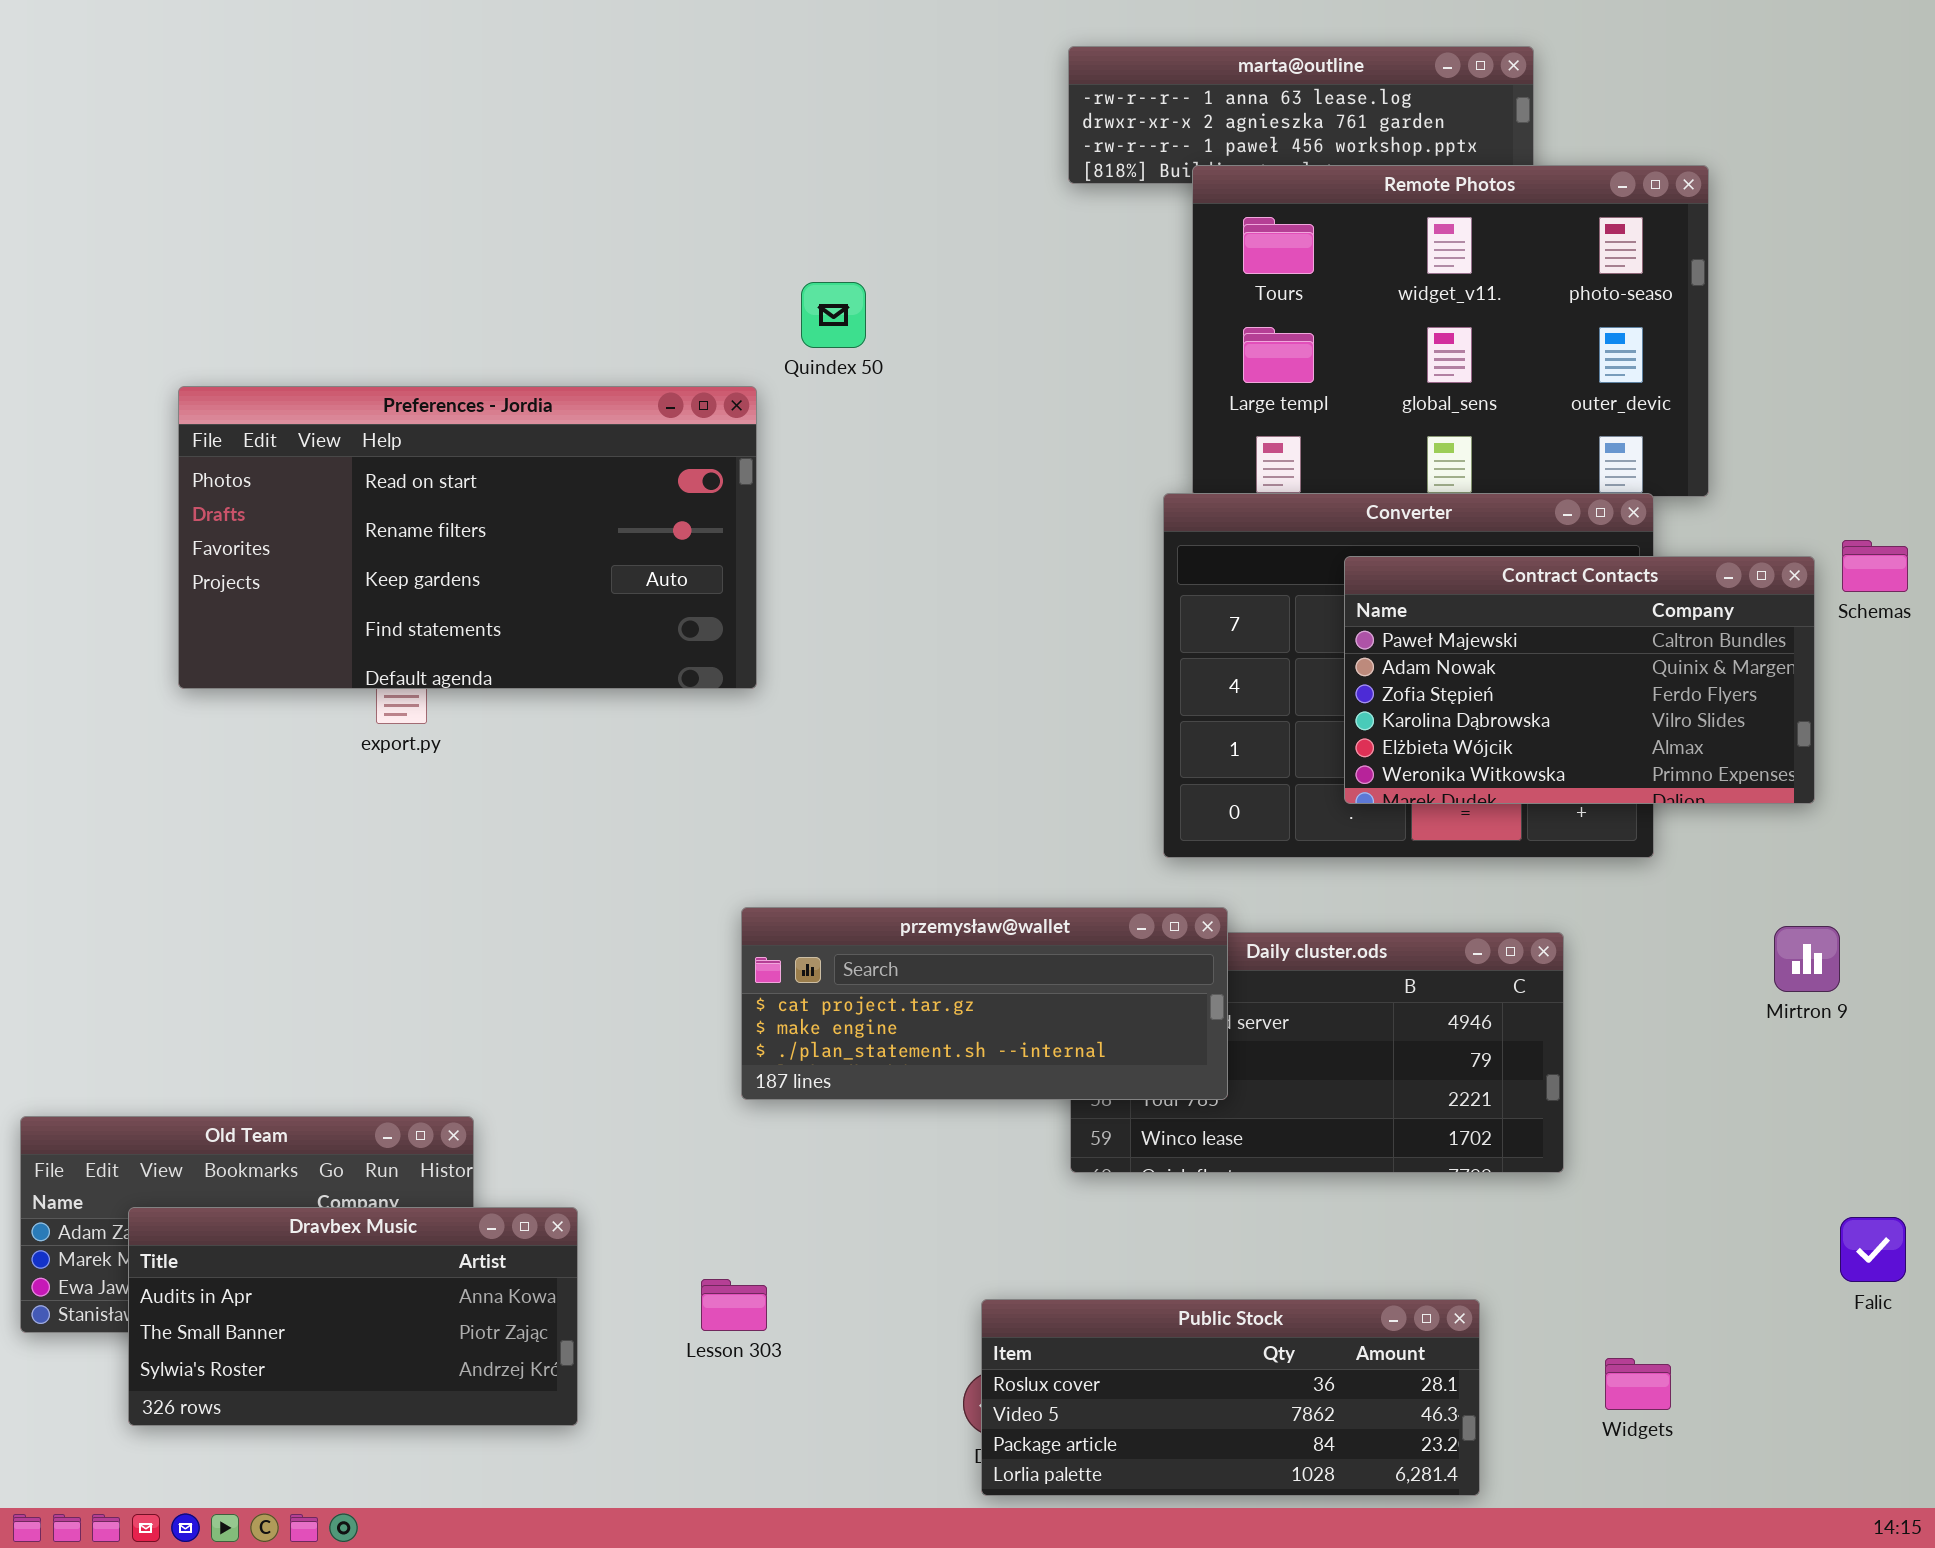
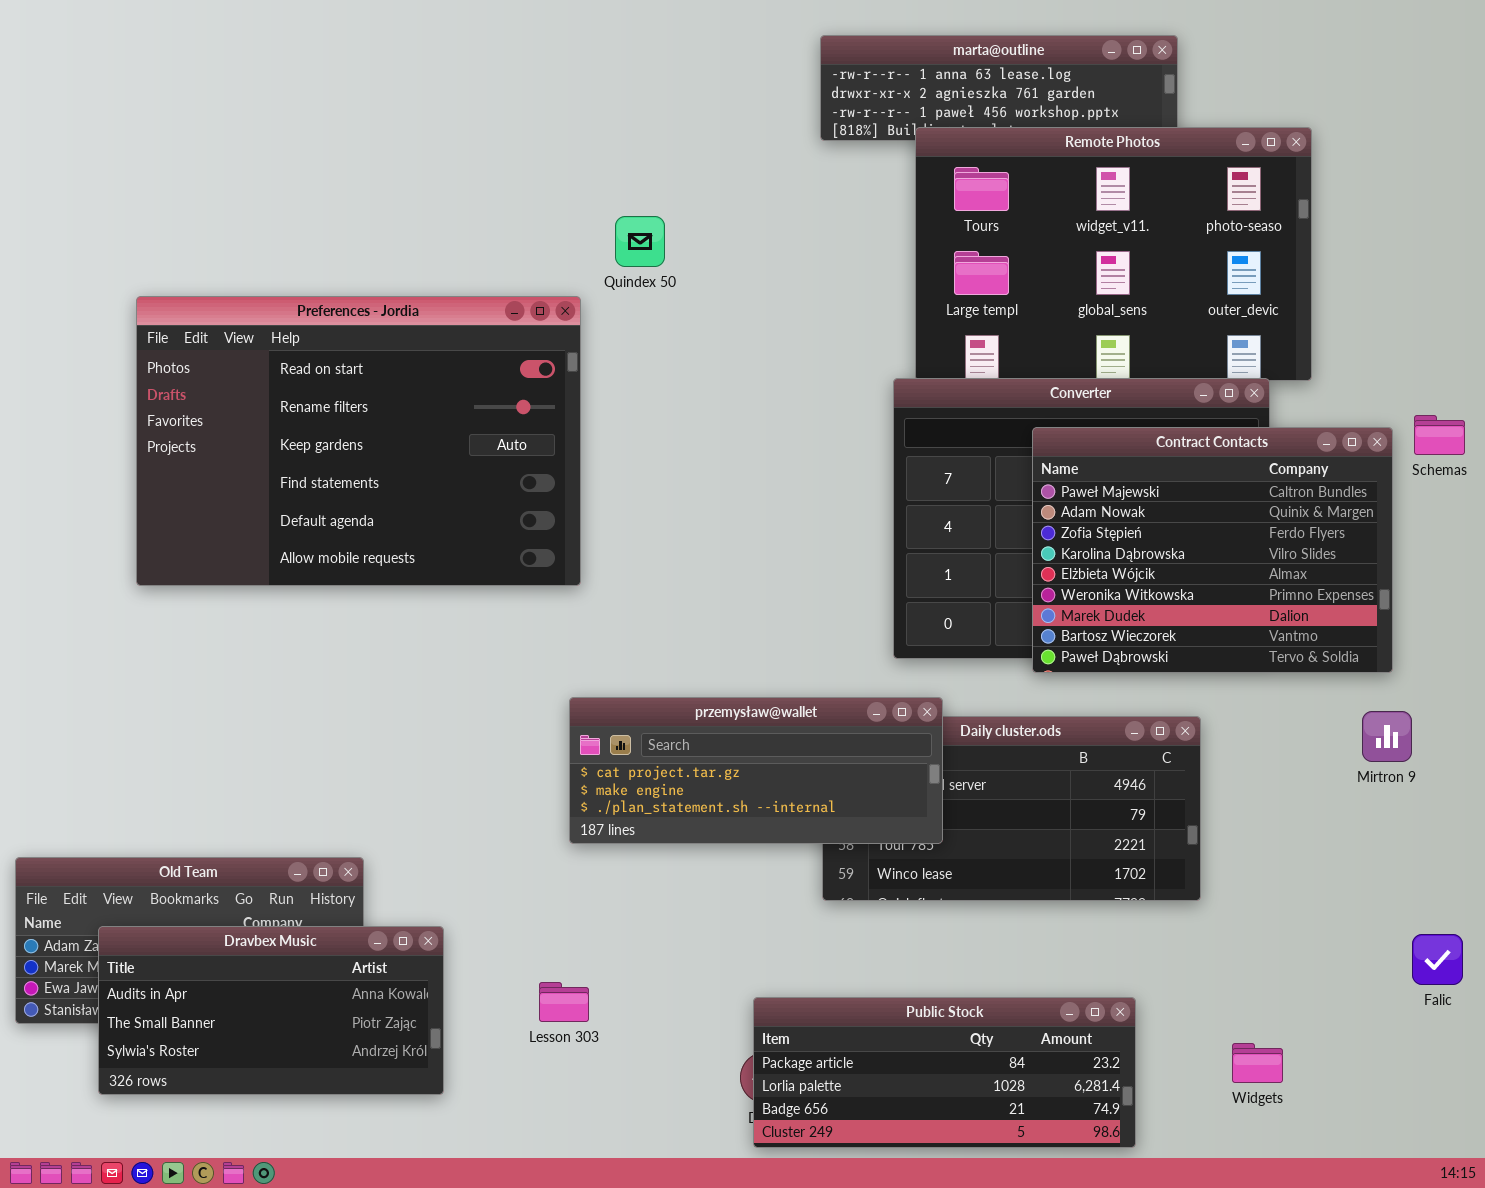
Preferences - Jordia: [178,386,757,689] -> [136,296,581,586], resized
Contract Contacts: [1344,556,1815,804] -> [1032,427,1393,673], resized
Public Stock: [981,1299,1480,1496] -> [753,997,1136,1148], scrolled down 2 rows

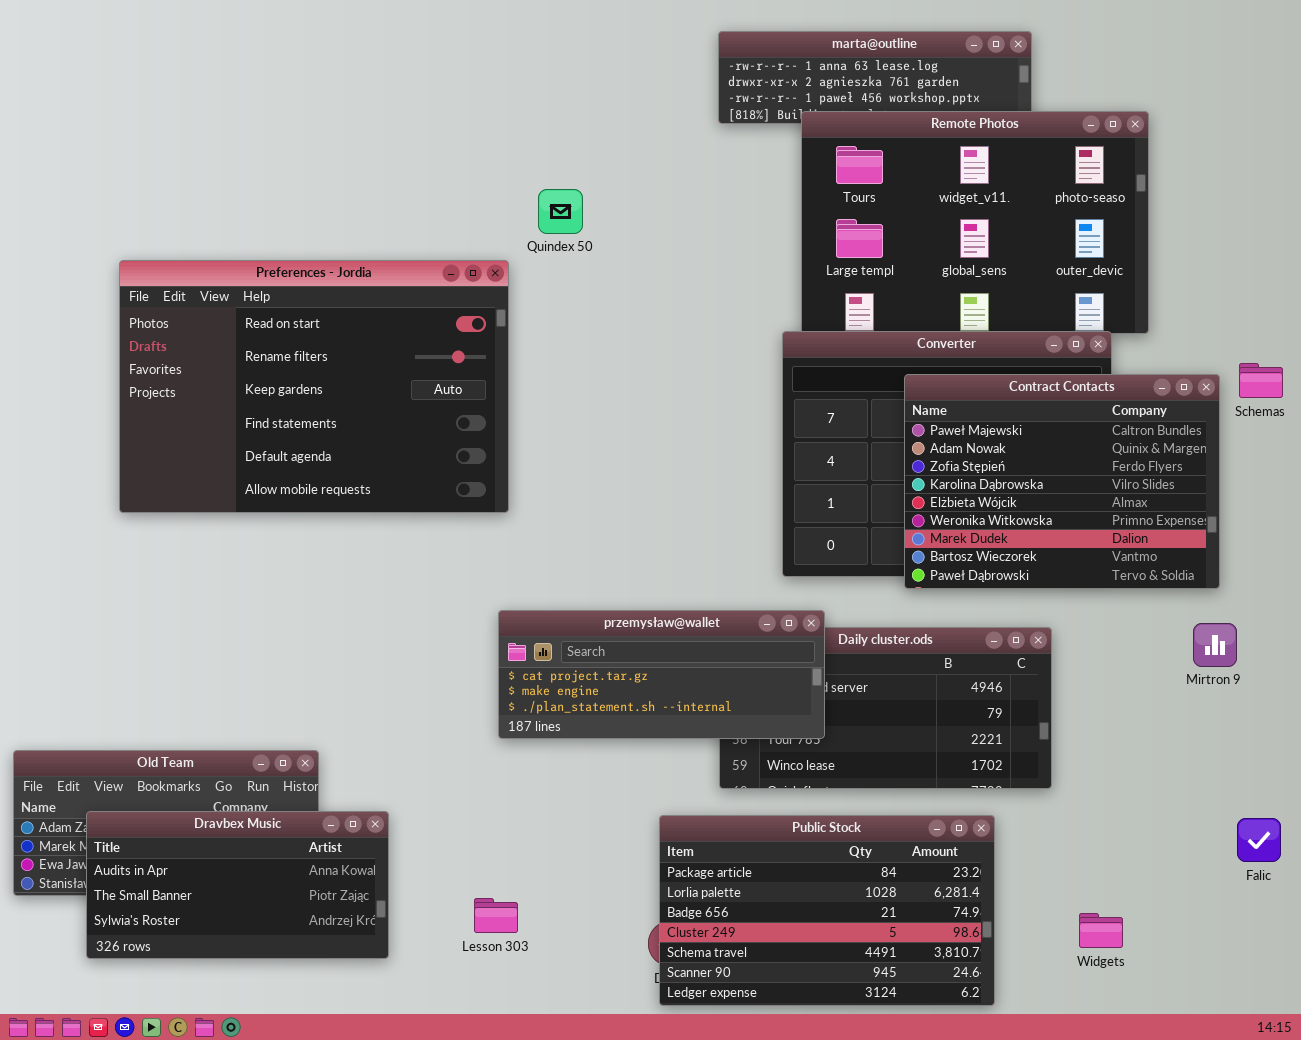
Lesson 303: [539,982,589,1022] -> [474,898,518,933], moved
Public Stock: [753,997,1136,1148] -> [659,815,995,1006], resized

